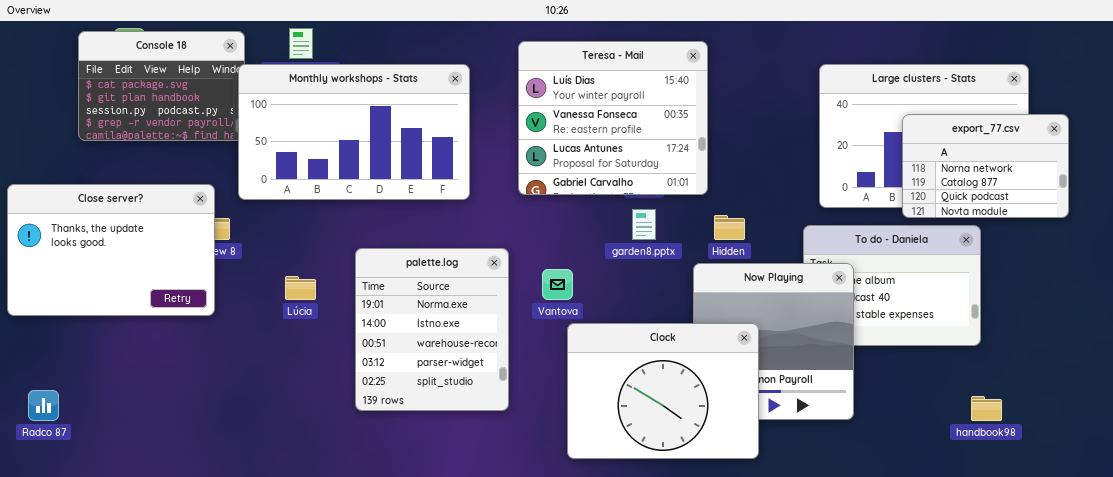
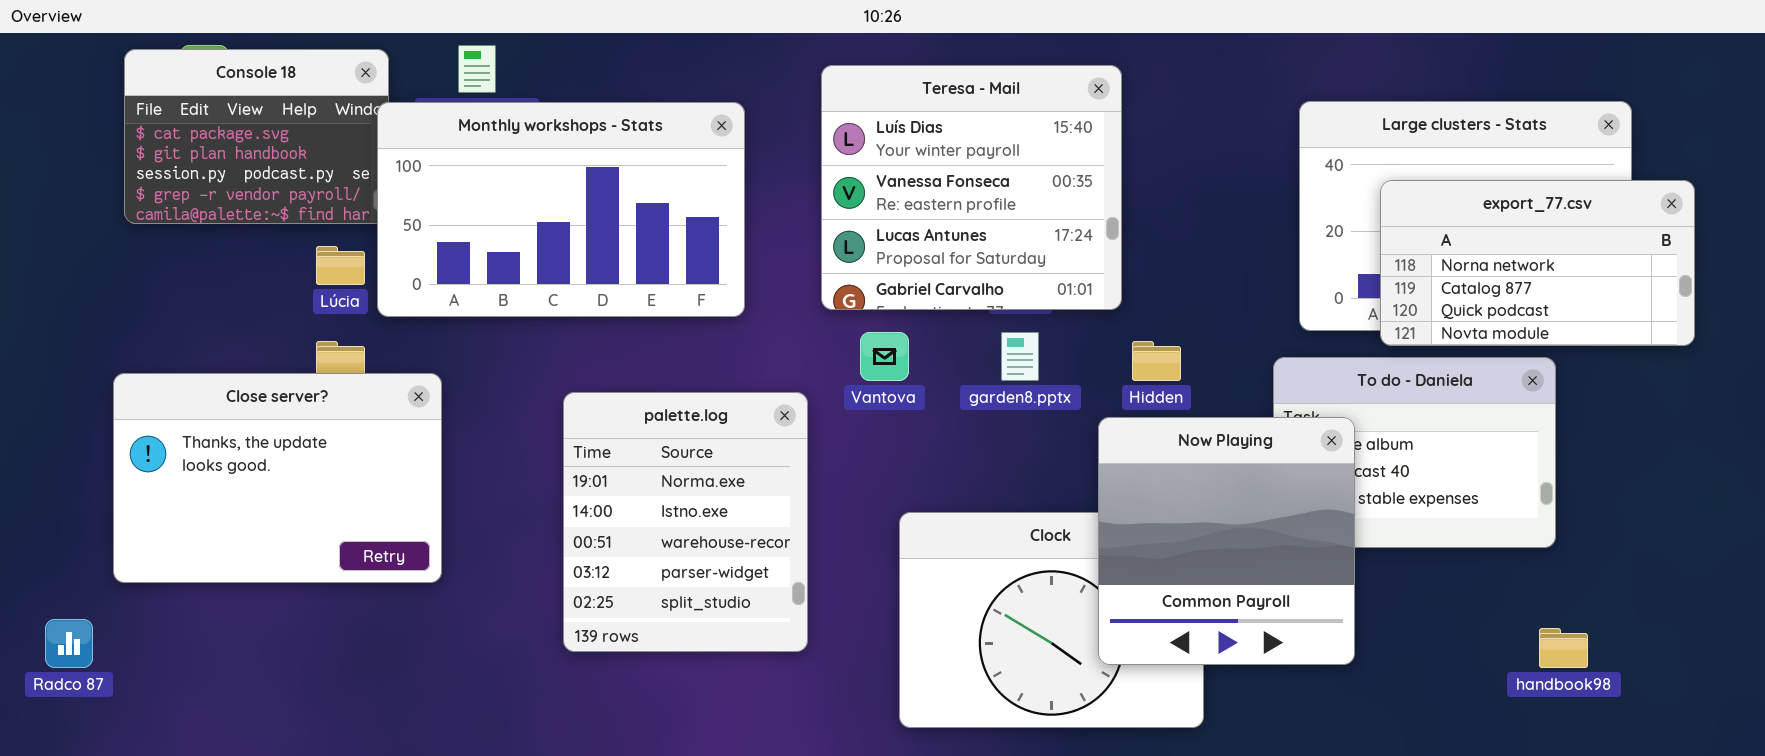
export_77.csv: [902,114,1069,218] -> [1380,180,1695,346], resized
Close server?: [7,184,215,316] -> [113,373,442,583], moved
Now Playing: [693,263,854,420] -> [1098,417,1355,665], raised
Vantova: [542,269,573,300] -> [860,332,909,381], moved
Lúcia: [285,276,316,300] -> [316,246,365,285], moved

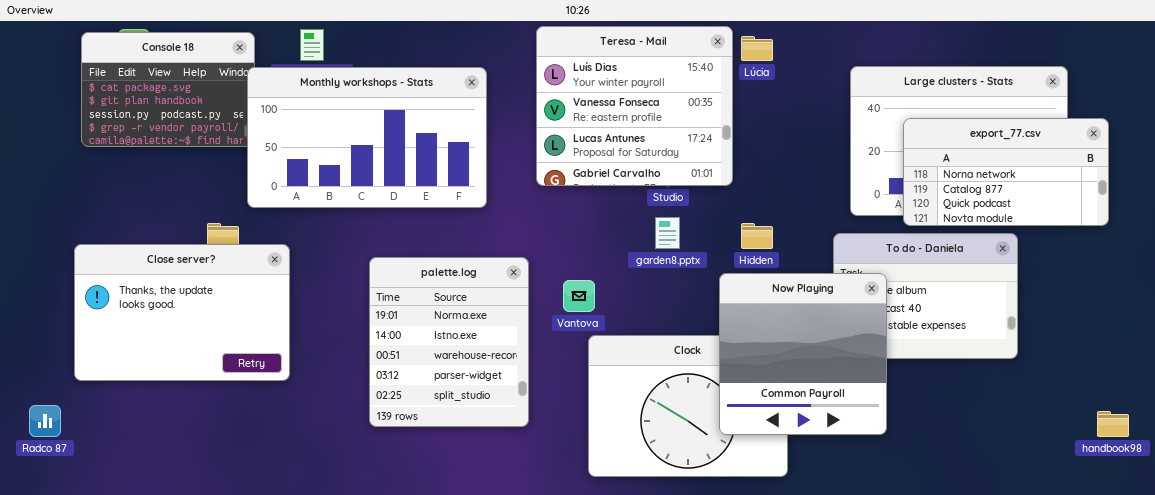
Teresa - Mail: [821,65,1122,310] -> [536,26,733,186], moved
Lúcia: [316,246,365,285] -> [741,36,773,61], moved
Vantova: [860,332,909,381] -> [563,280,595,312], moved
handbook98: [1539,628,1588,668] -> [1097,411,1129,437], moved

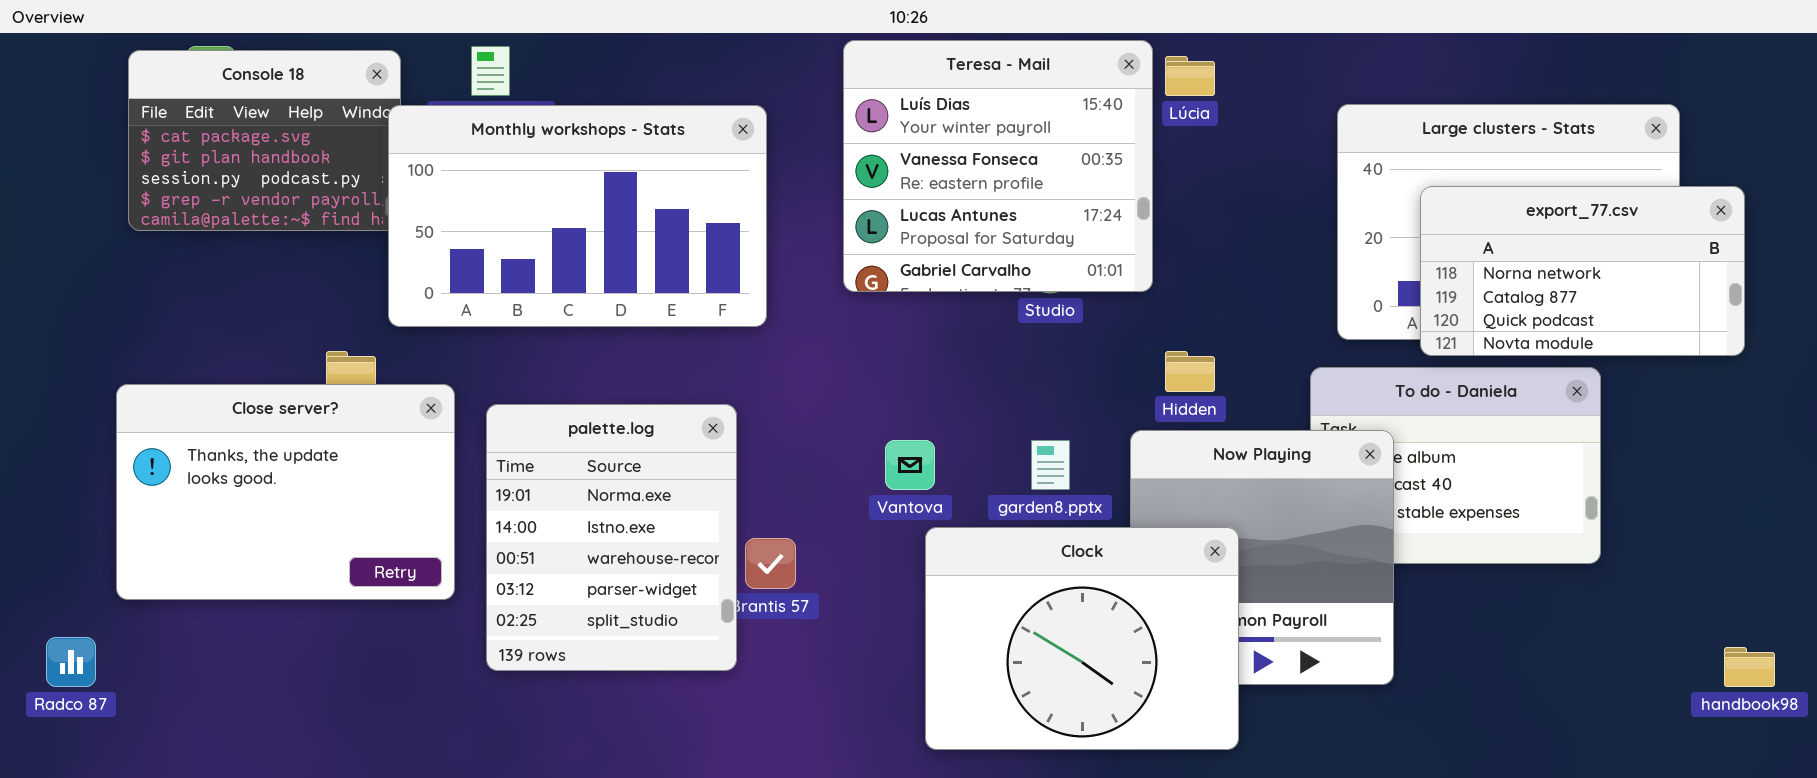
garden8.pptx: [655,217,680,249] -> [1031,440,1070,490], moved
palette.log: [369,257,529,427] -> [486,404,737,671], moved
Clock: [588,335,788,477] -> [925,527,1239,750], raised

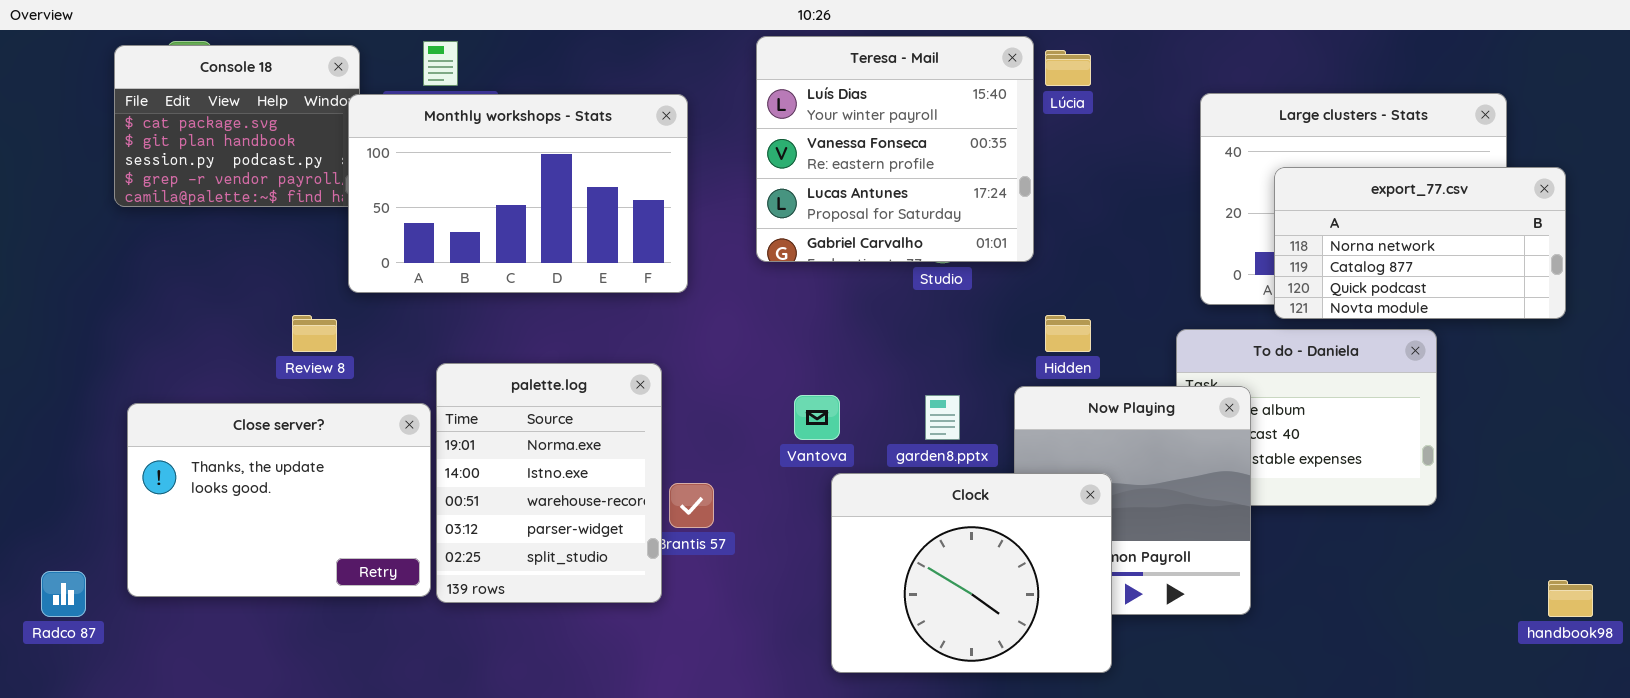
Close server?: [116,384,455,600] -> [127,403,431,597], moved

